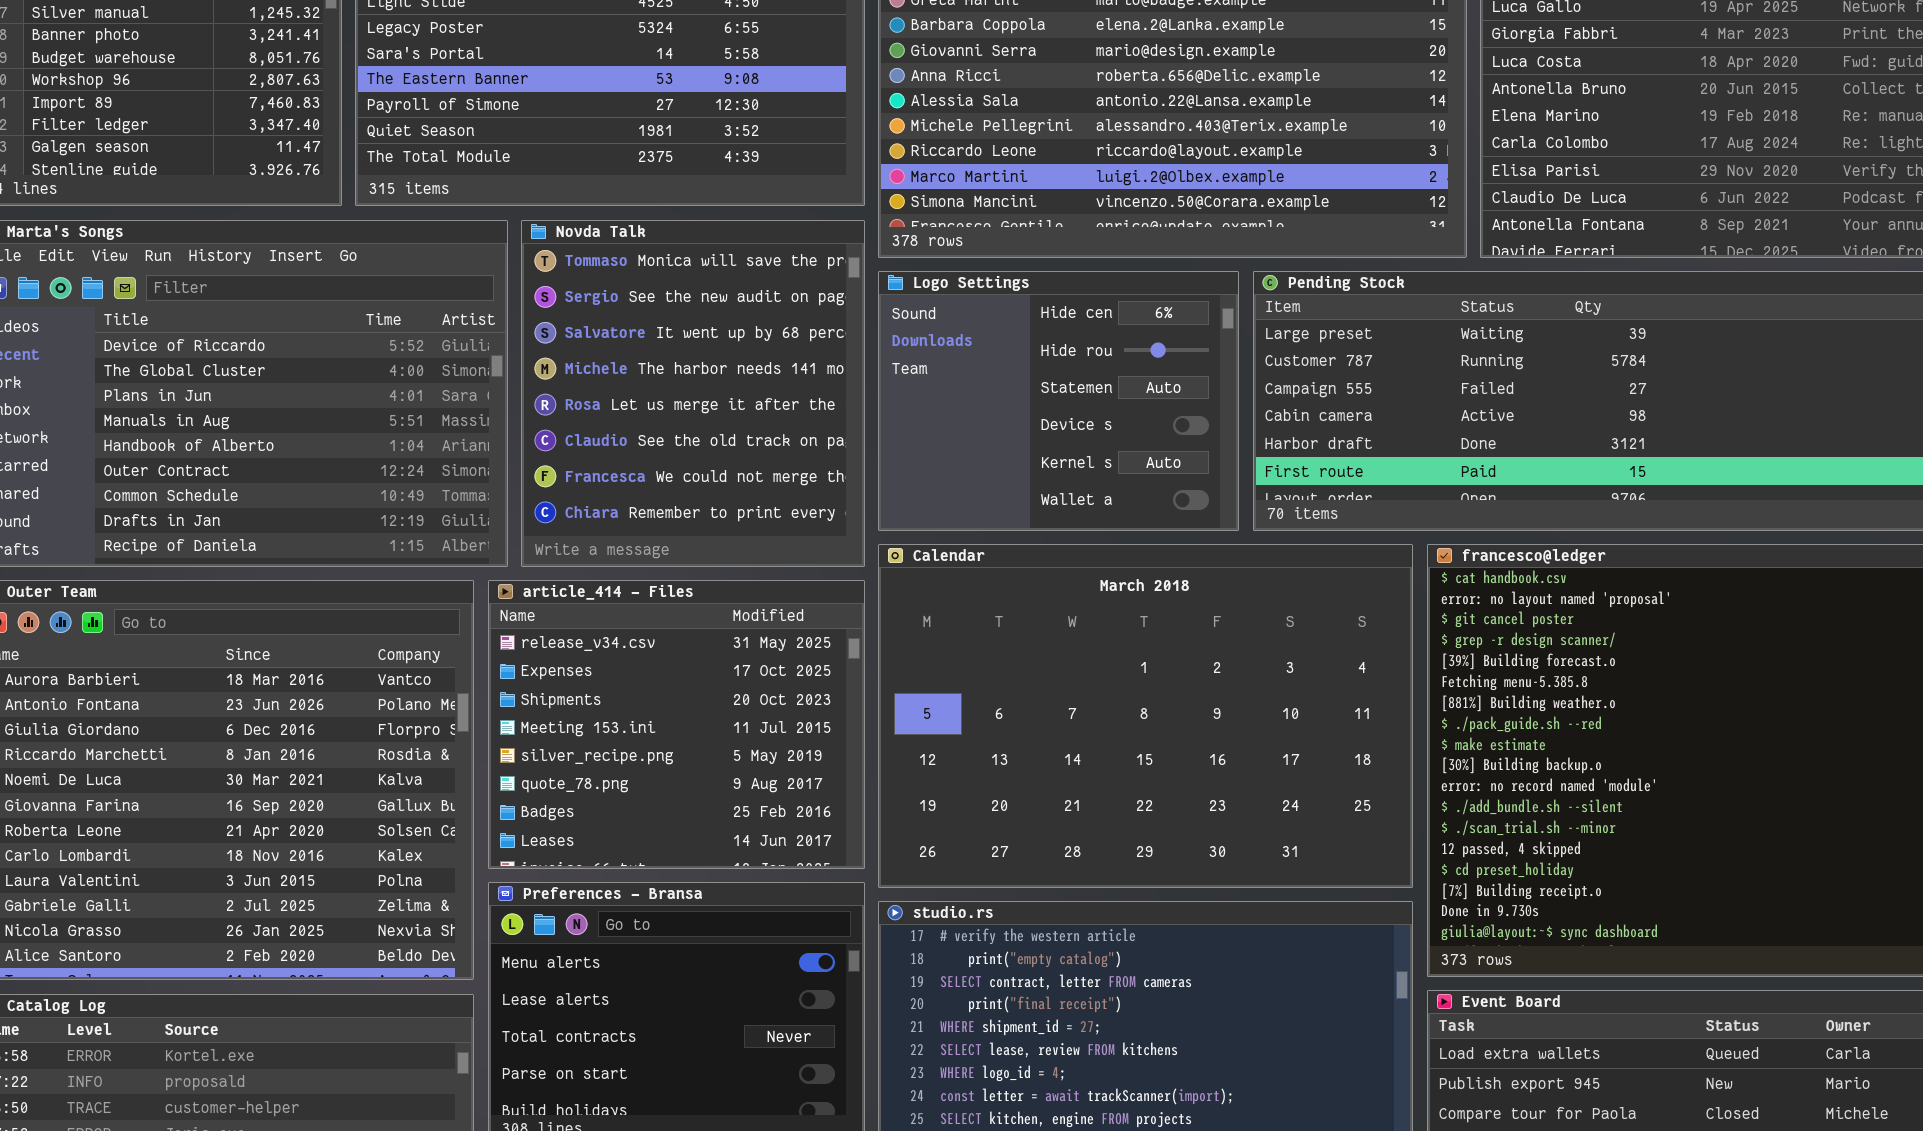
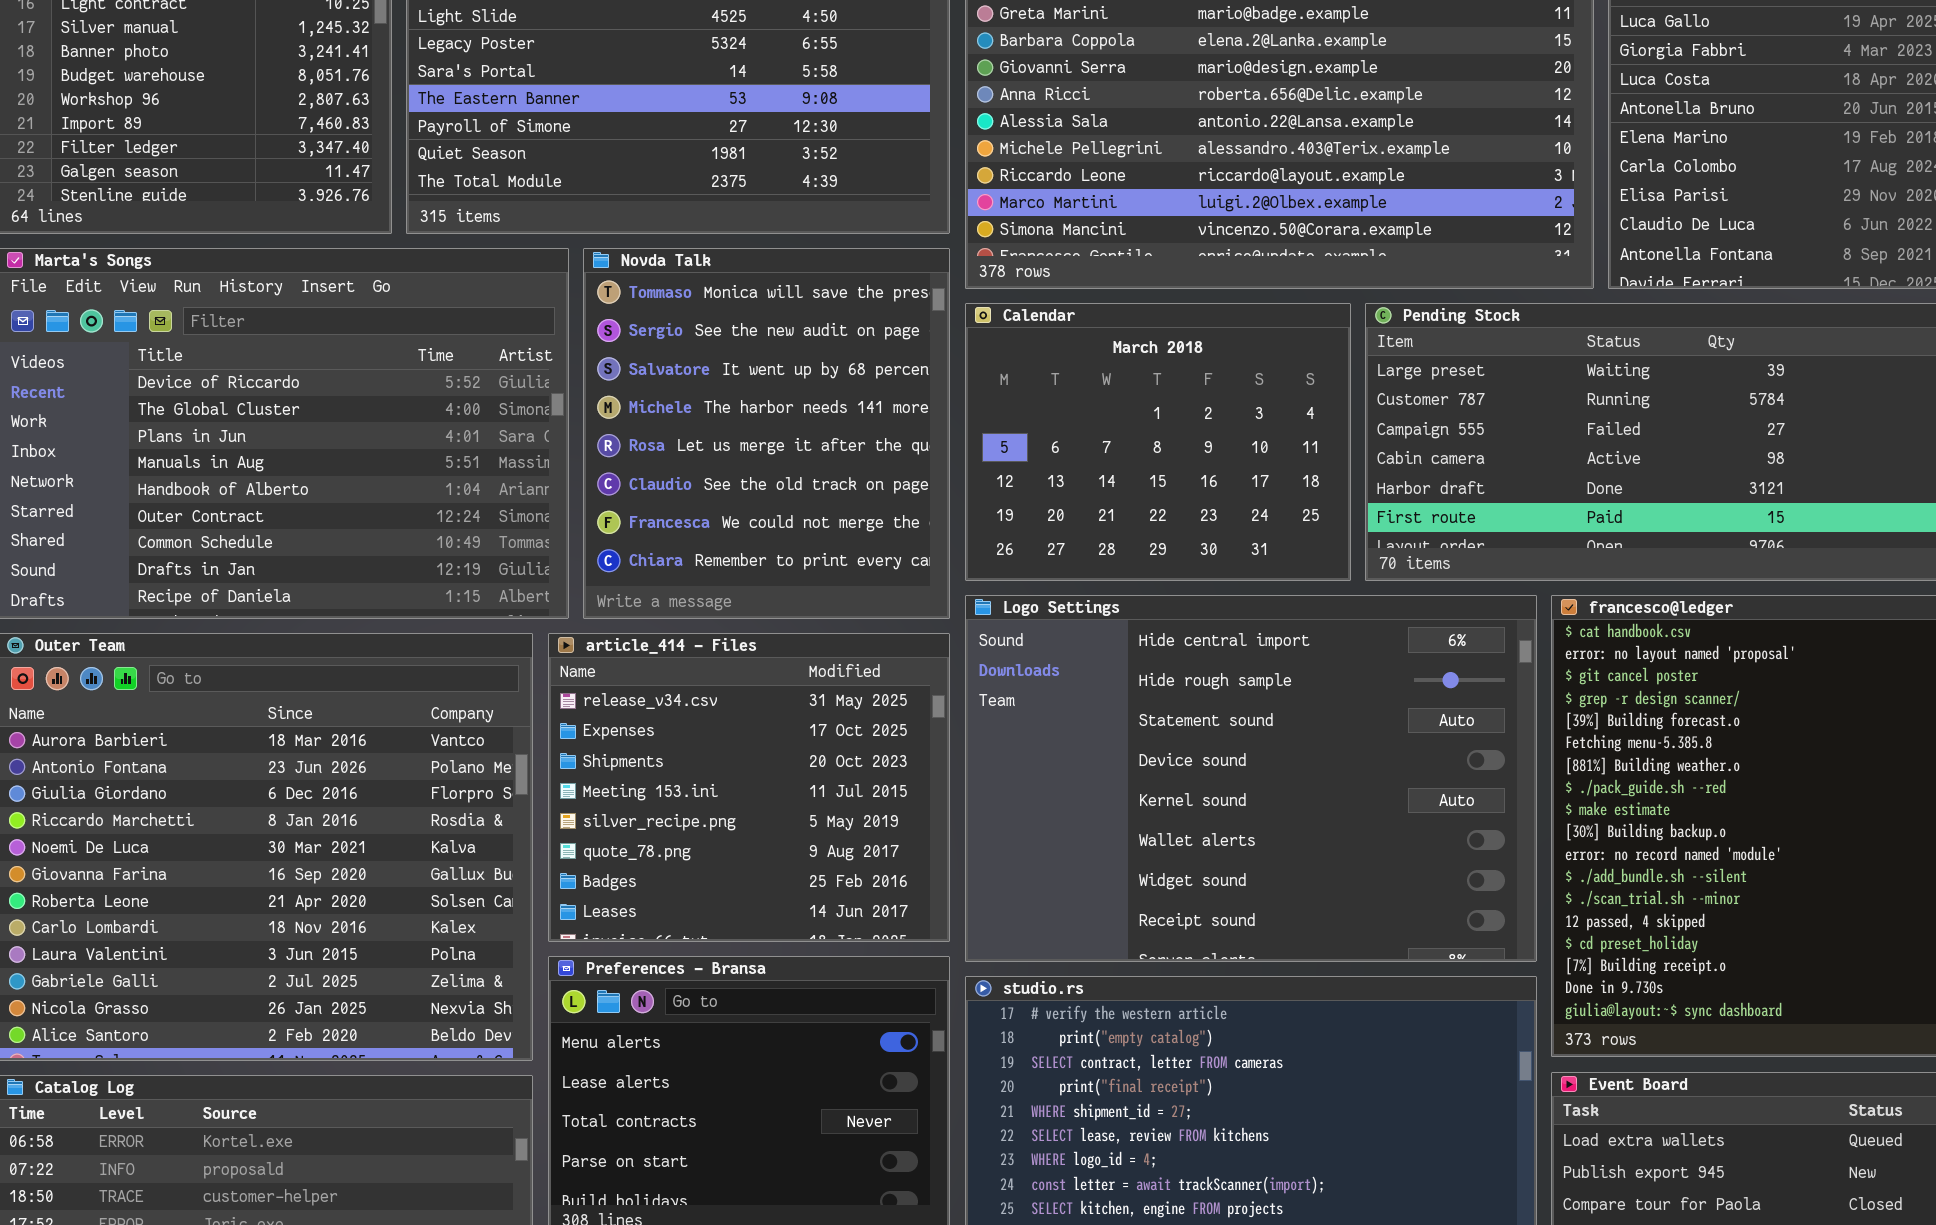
Logo Settings: [878,271,1239,531] -> [965,595,1537,962], moved, resized
Calendar: [878,544,1413,888] -> [965,303,1351,581], moved, resized

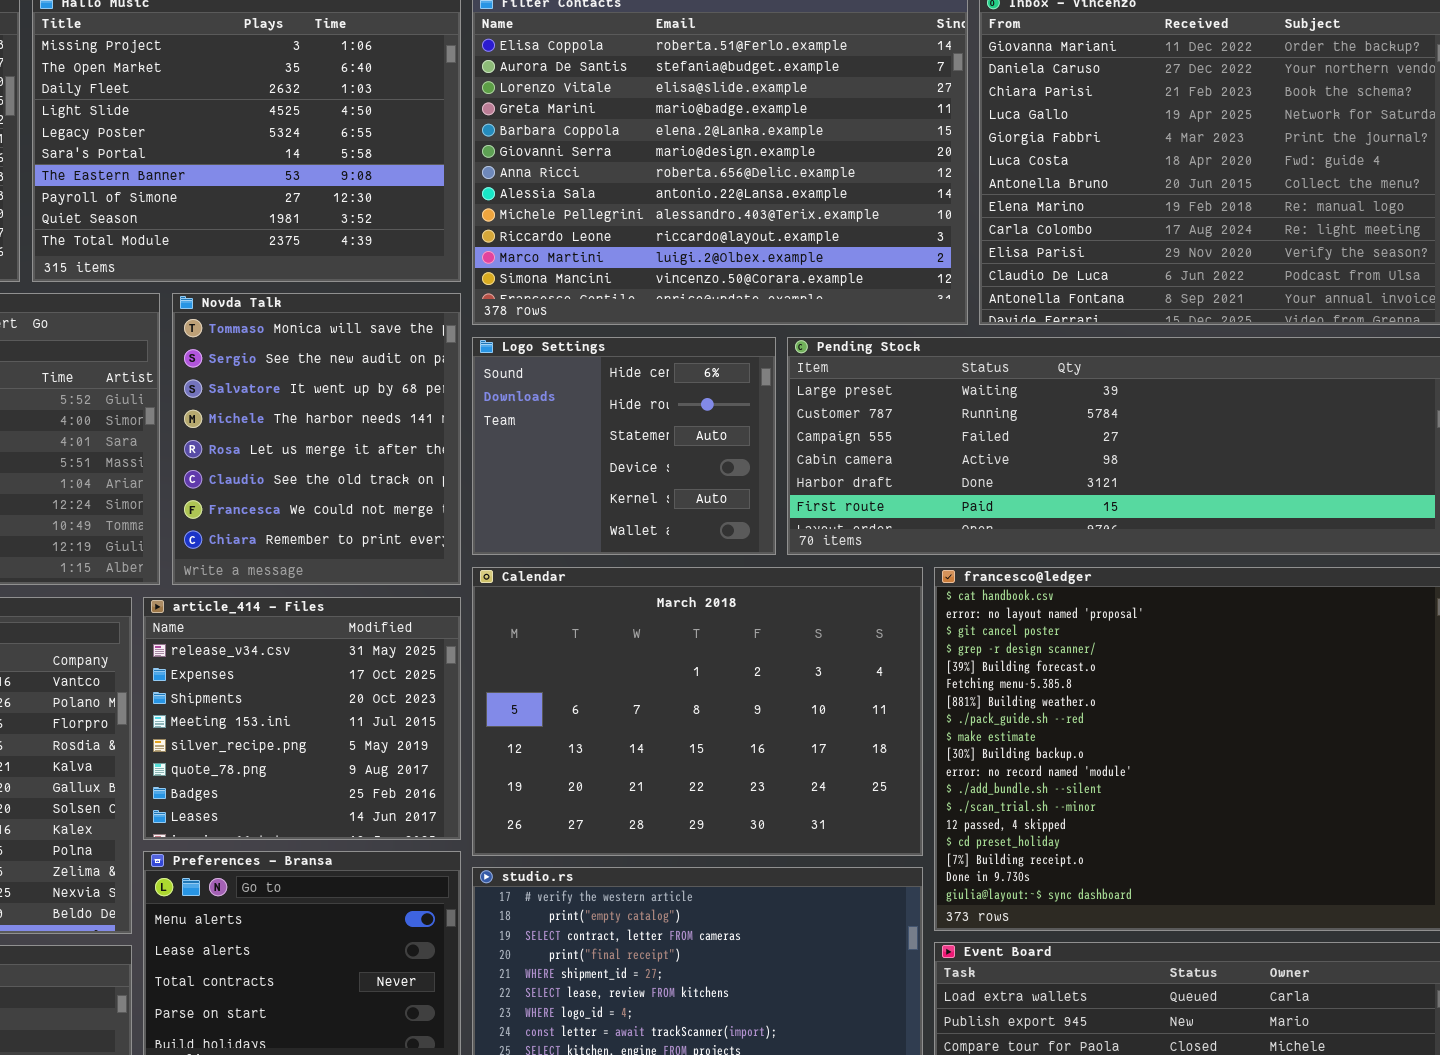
Calendar: [965,303,1351,581] -> [472,567,923,856], moved, resized
Logo Settings: [965,595,1537,962] -> [472,337,776,555], moved, resized

